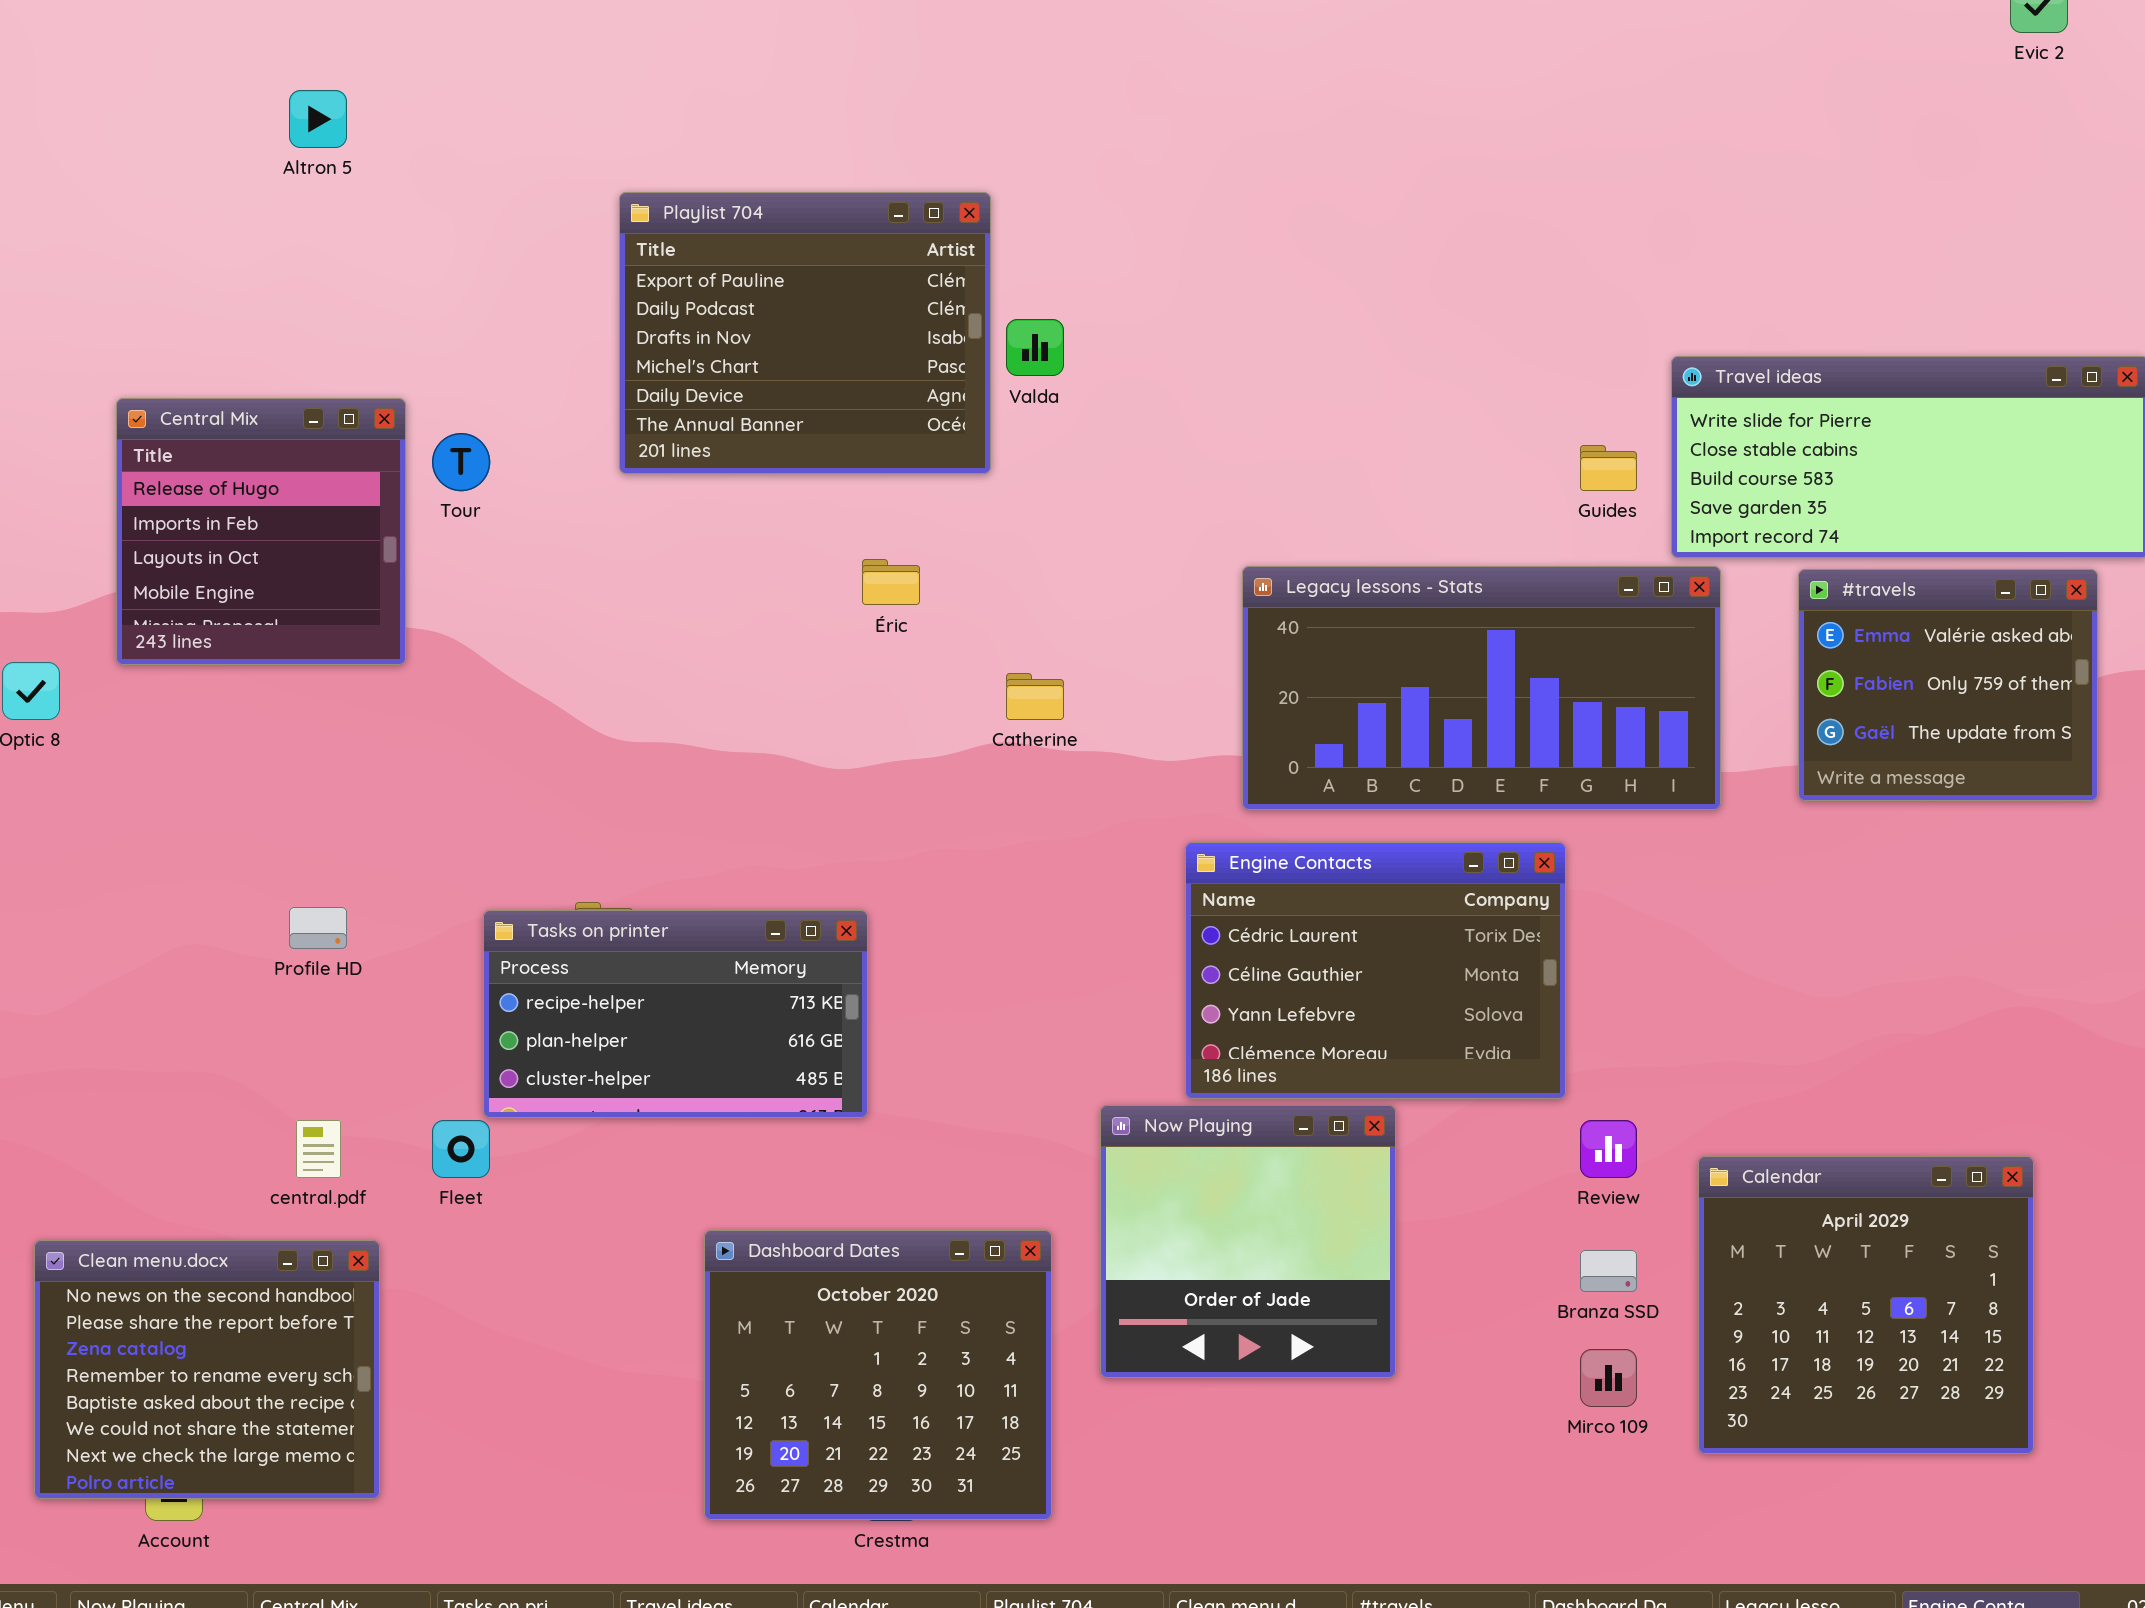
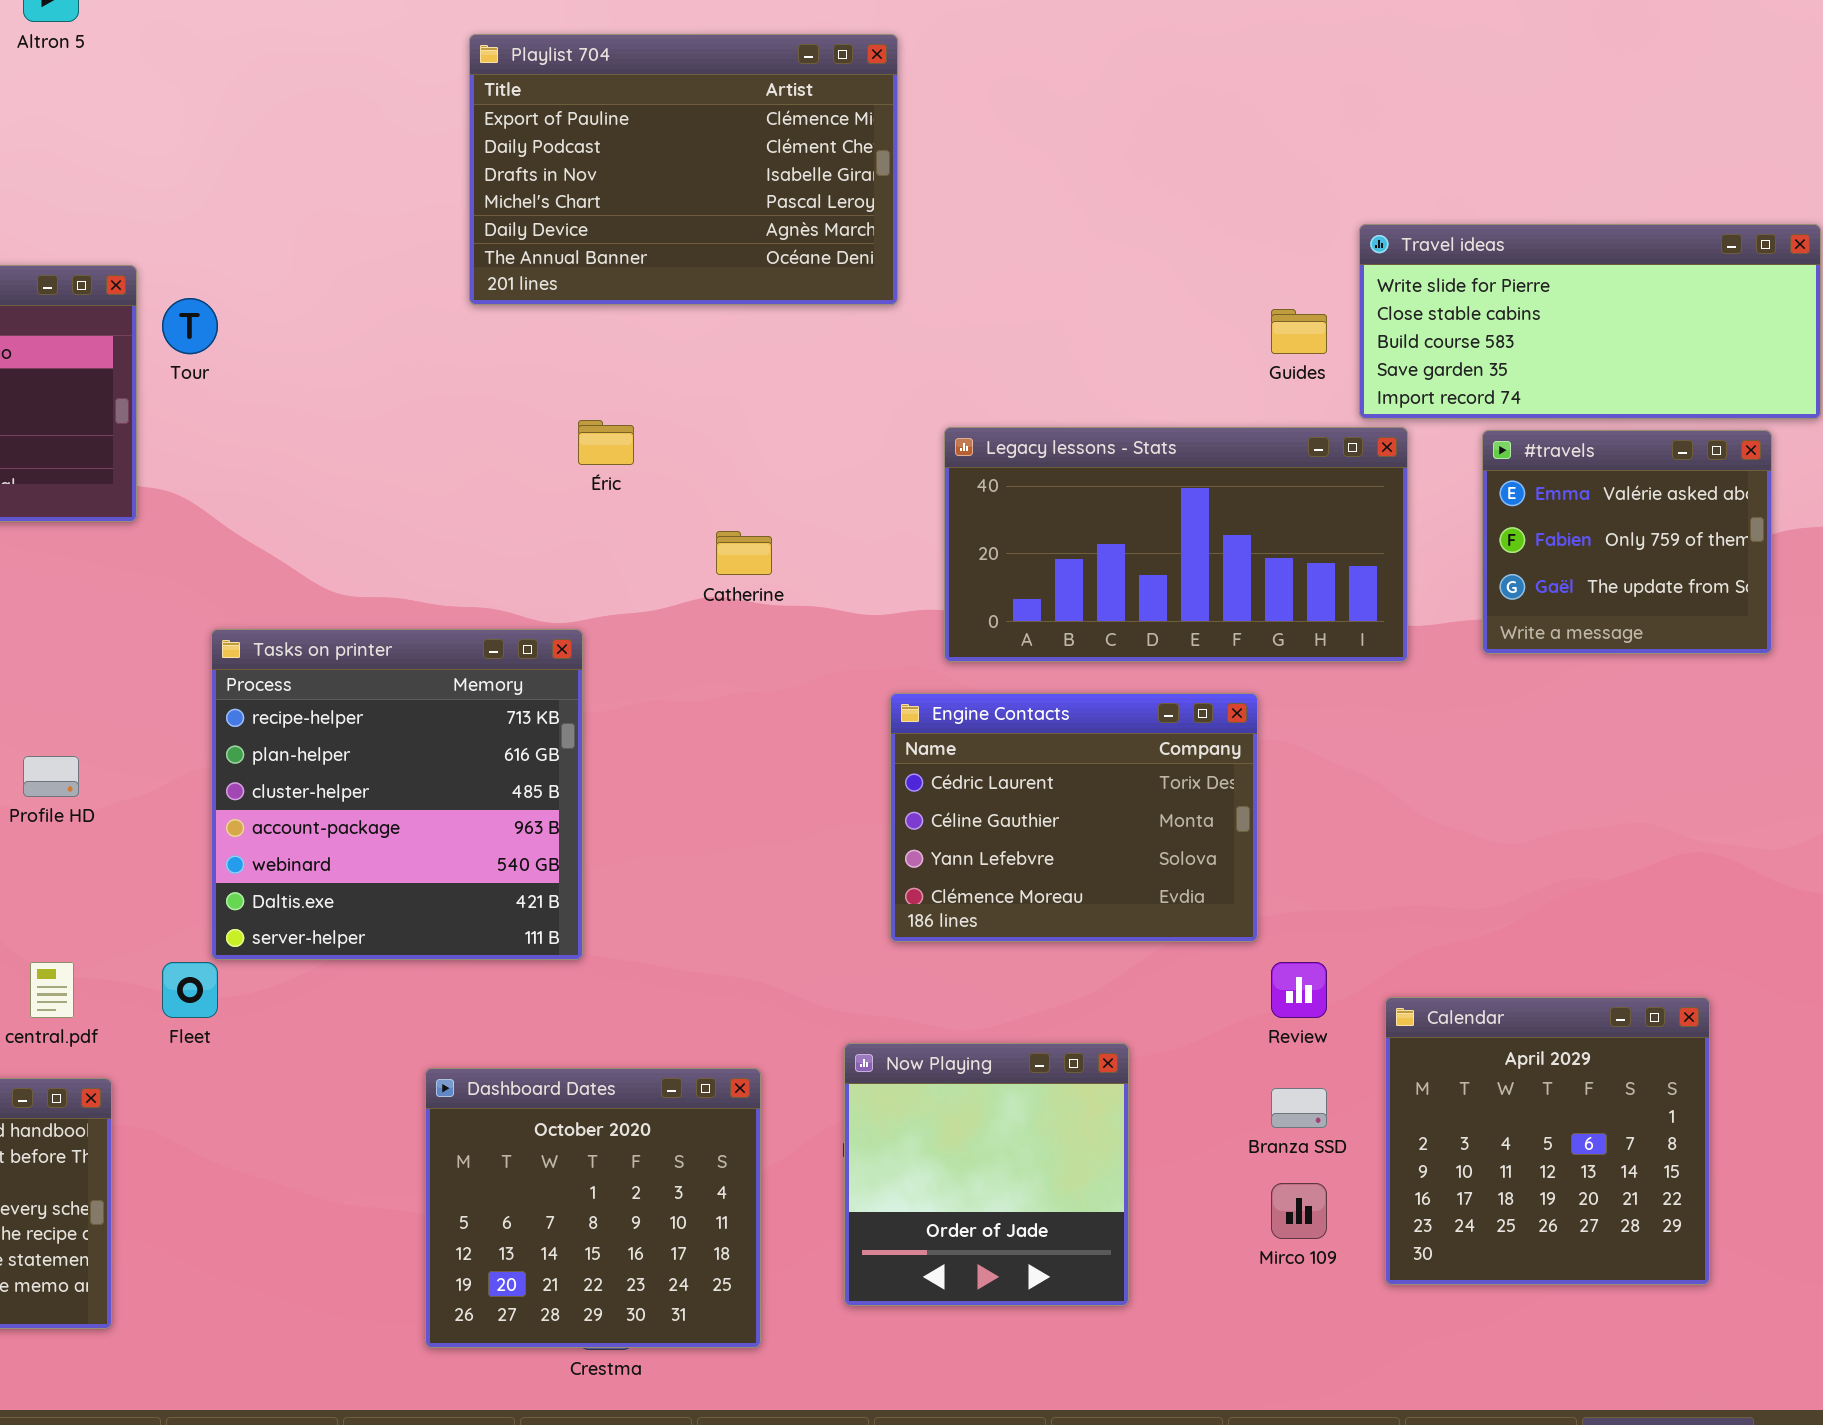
Playlist 704: [619,192,991,474] -> [469,34,898,305], moved, resized
Tasks on printer: [483,910,868,1118] -> [211,629,583,960], resized
Now Playing: [1100,1105,1396,1378] -> [844,1043,1129,1306], moved

